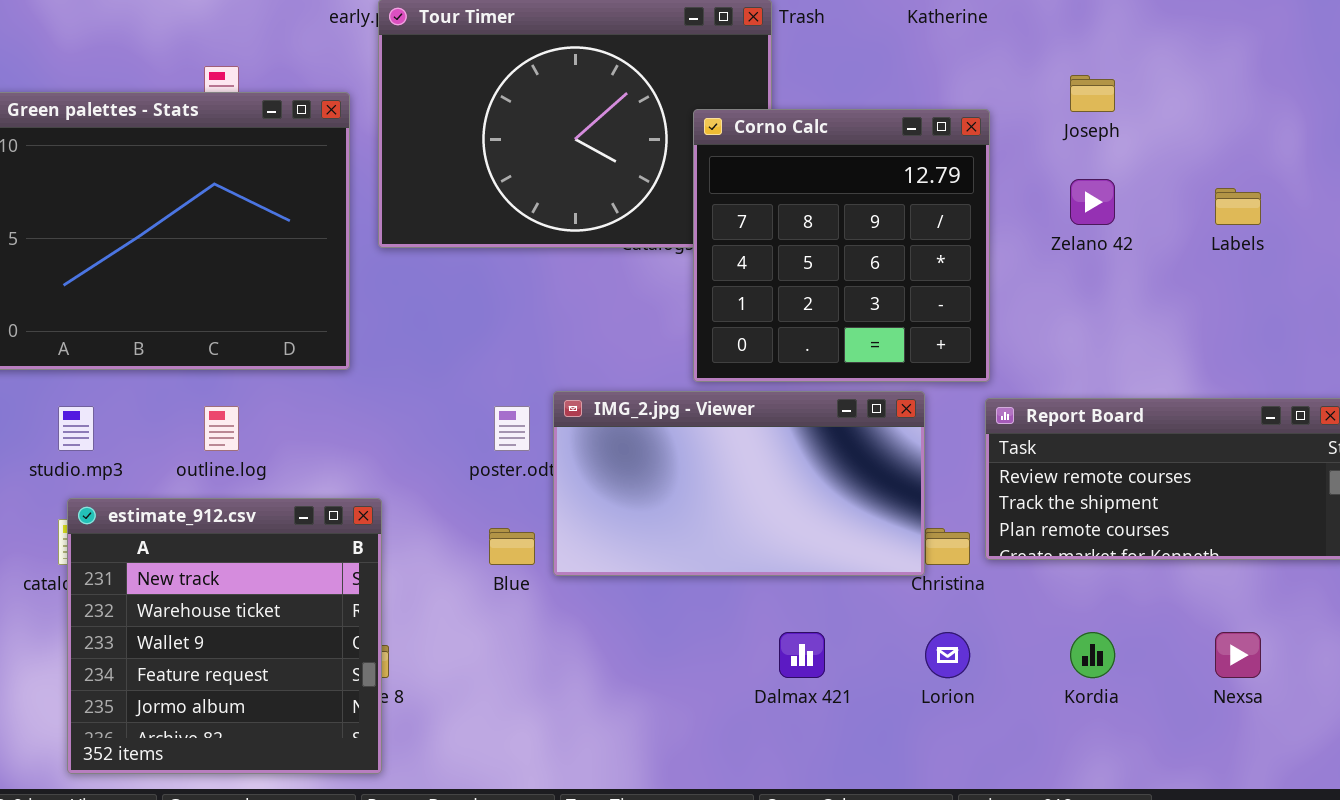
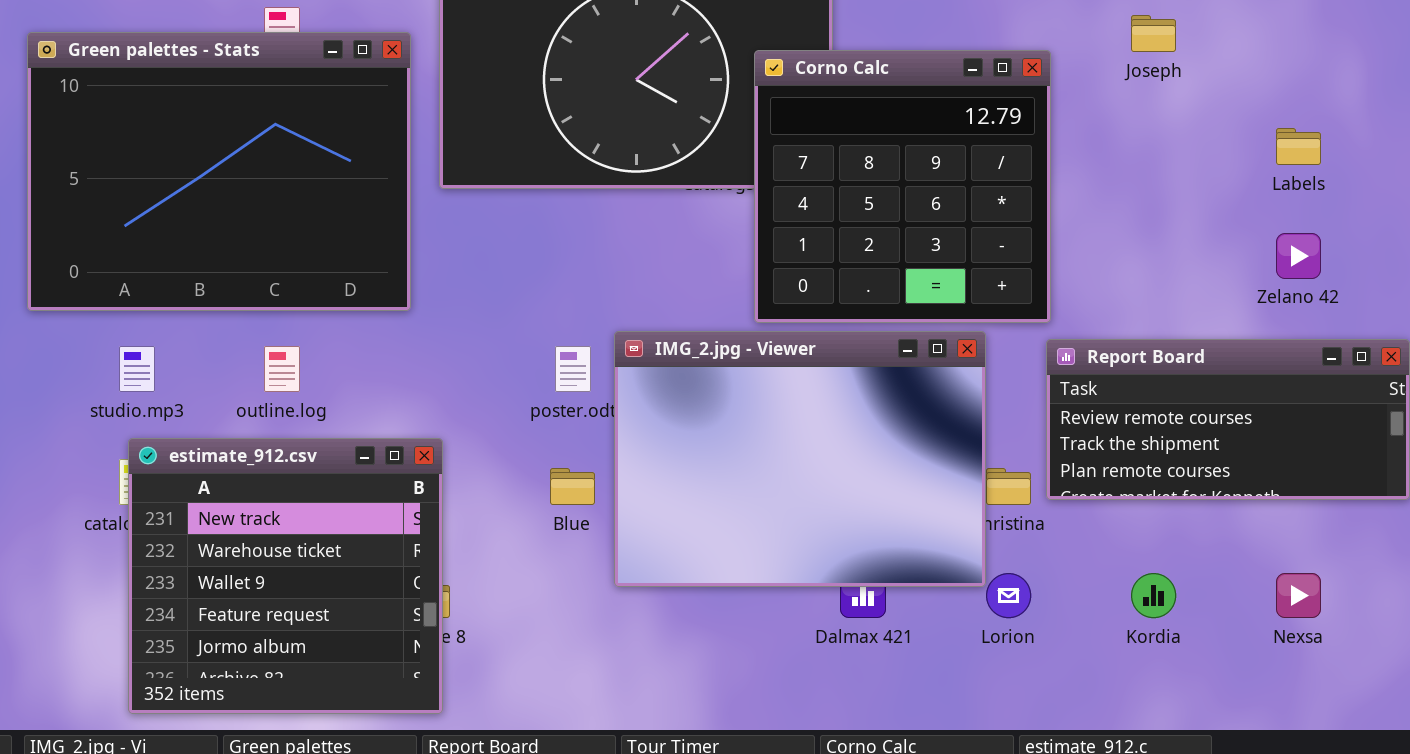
Zelano 42: [1070,179,1115,225] -> [1276,233,1321,279], moved
IMG_2.jpg - Viewer: [553,391,925,576] -> [614,331,986,587], resized

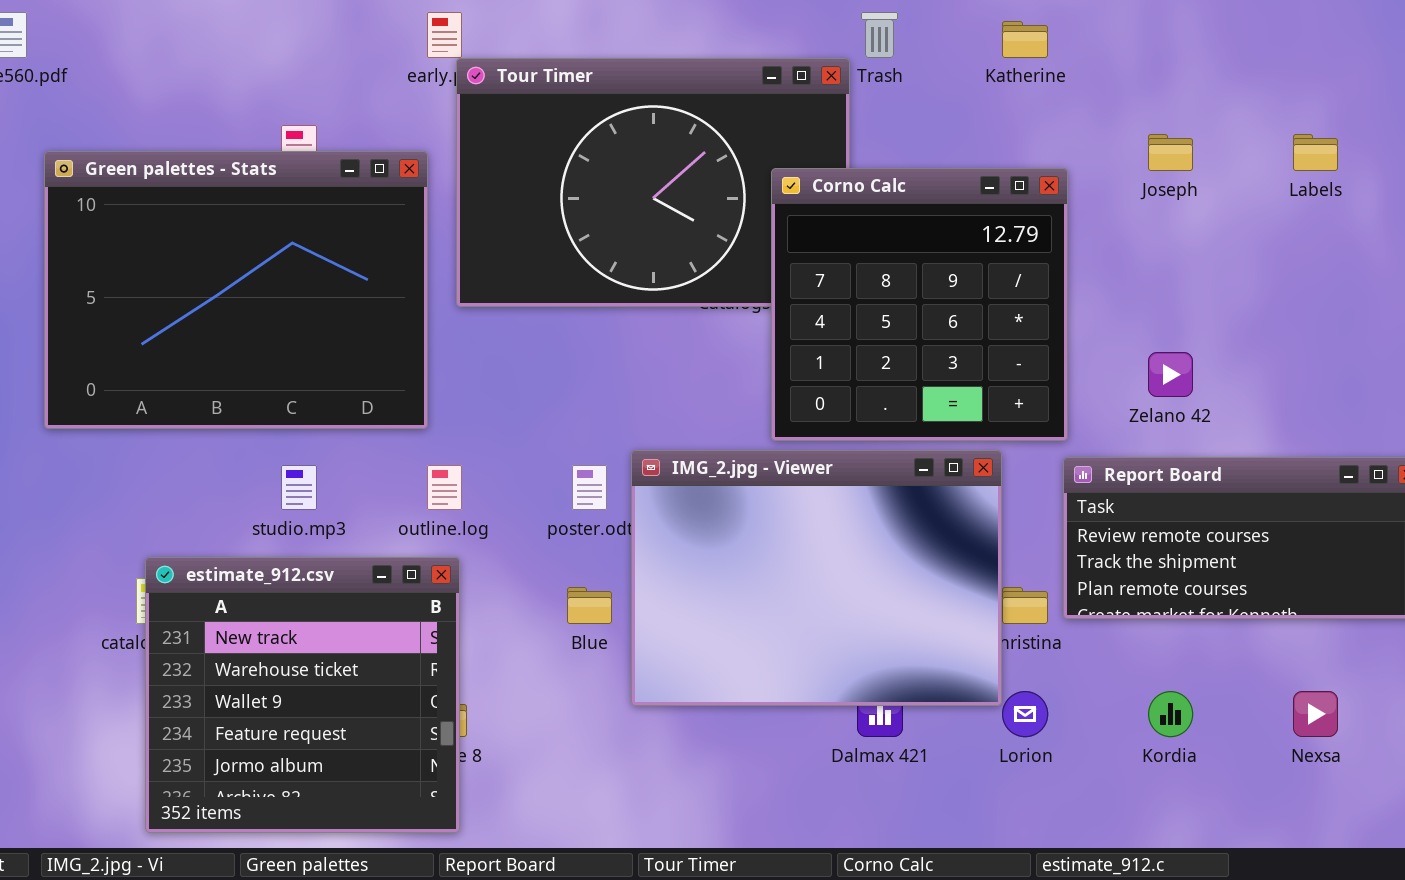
Labels: [1276,128,1321,165] -> [1293,134,1338,171], moved
Zelano 42: [1276,233,1321,279] -> [1148,352,1193,397], moved
studio.mp3: [119,346,155,392] -> [281,465,317,510], moved
outline.log: [264,346,300,392] -> [427,465,462,510], moved

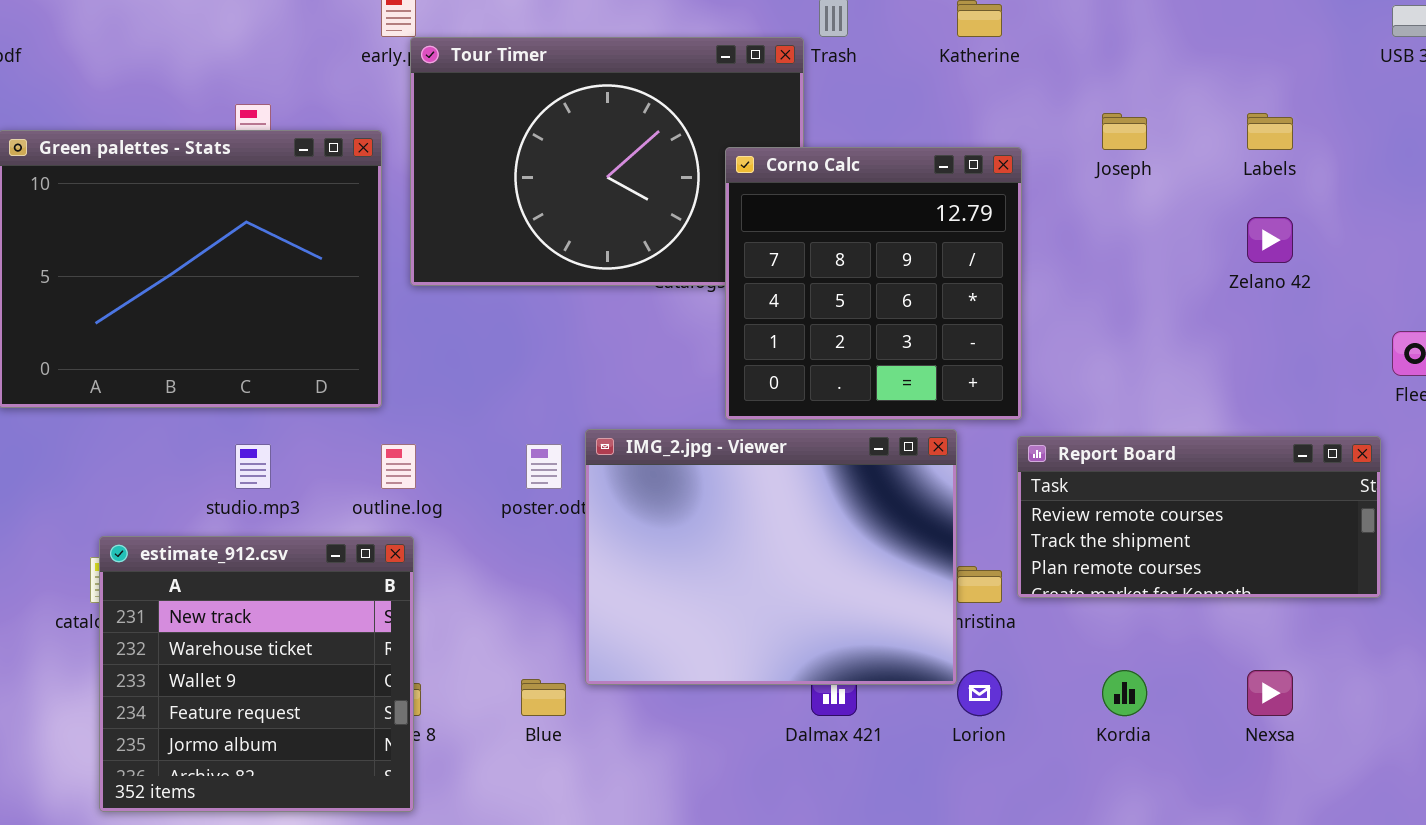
Zelano 42: [1148,352,1193,397] -> [1247,217,1293,263], moved
Blue: [567,587,612,624] -> [521,679,566,716], moved

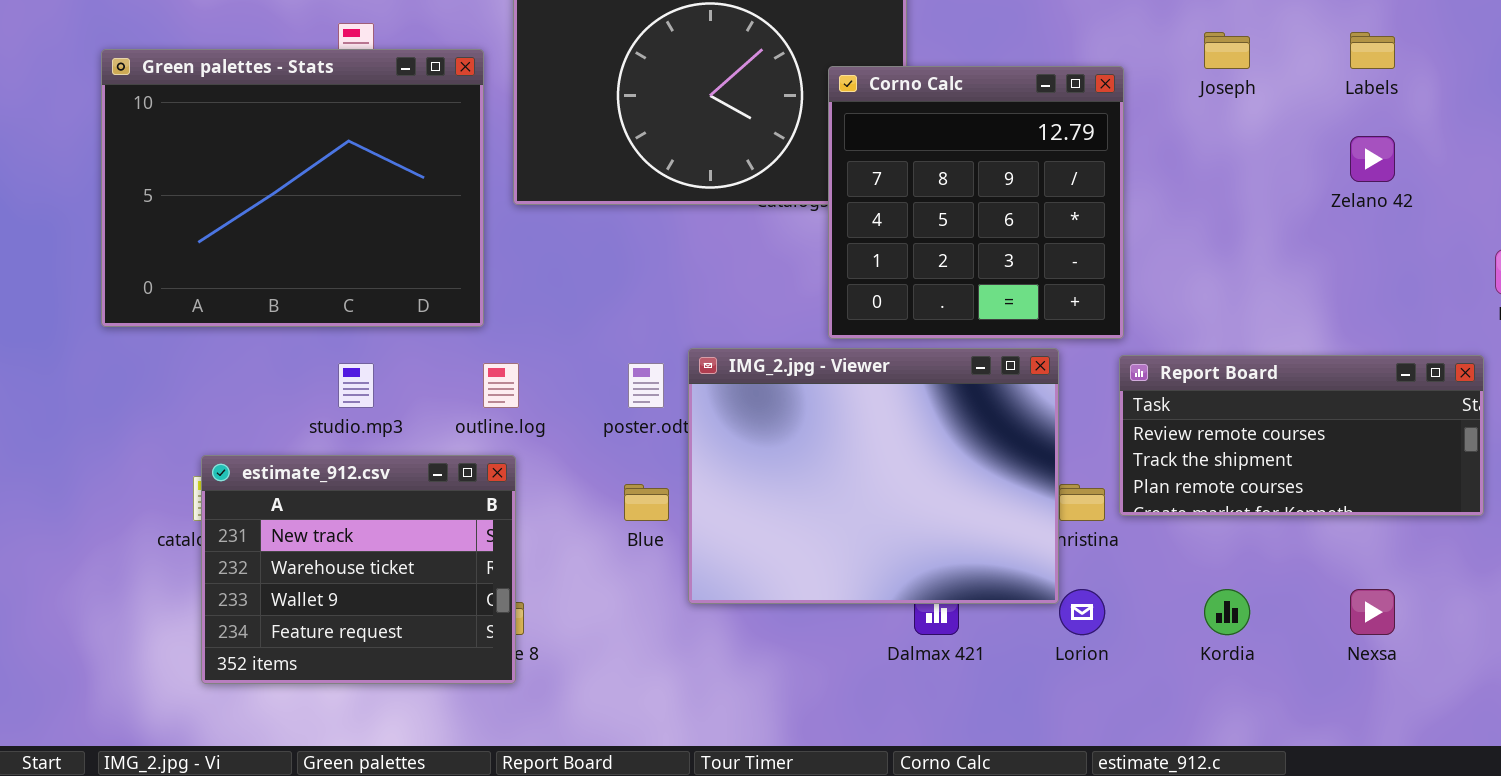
estimate_912.csv: [99,536,414,812] -> [201,455,516,684], resized
Blue: [521,679,566,716] -> [624,484,669,521], moved

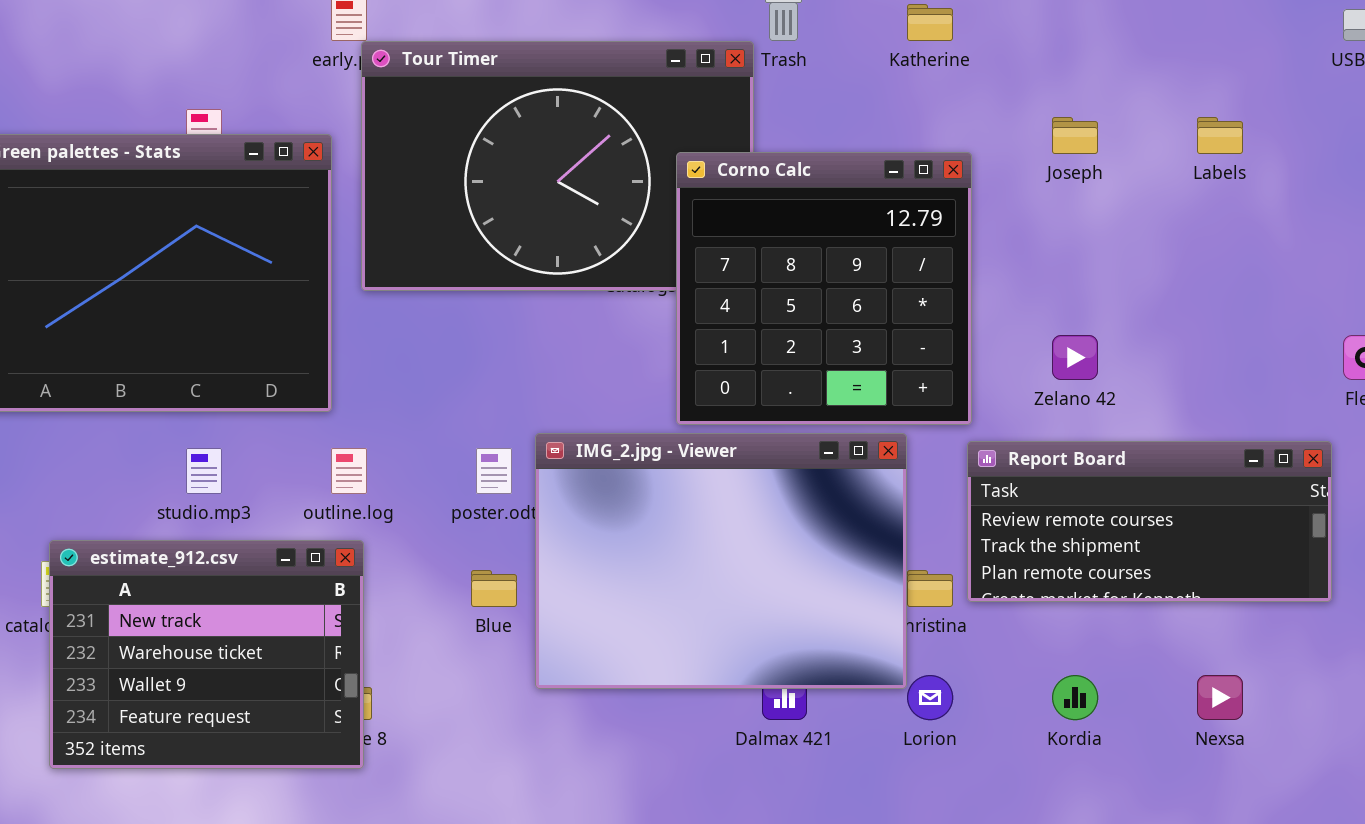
Zelano 42: [1350,136,1395,182] -> [1052,335,1098,380], moved

